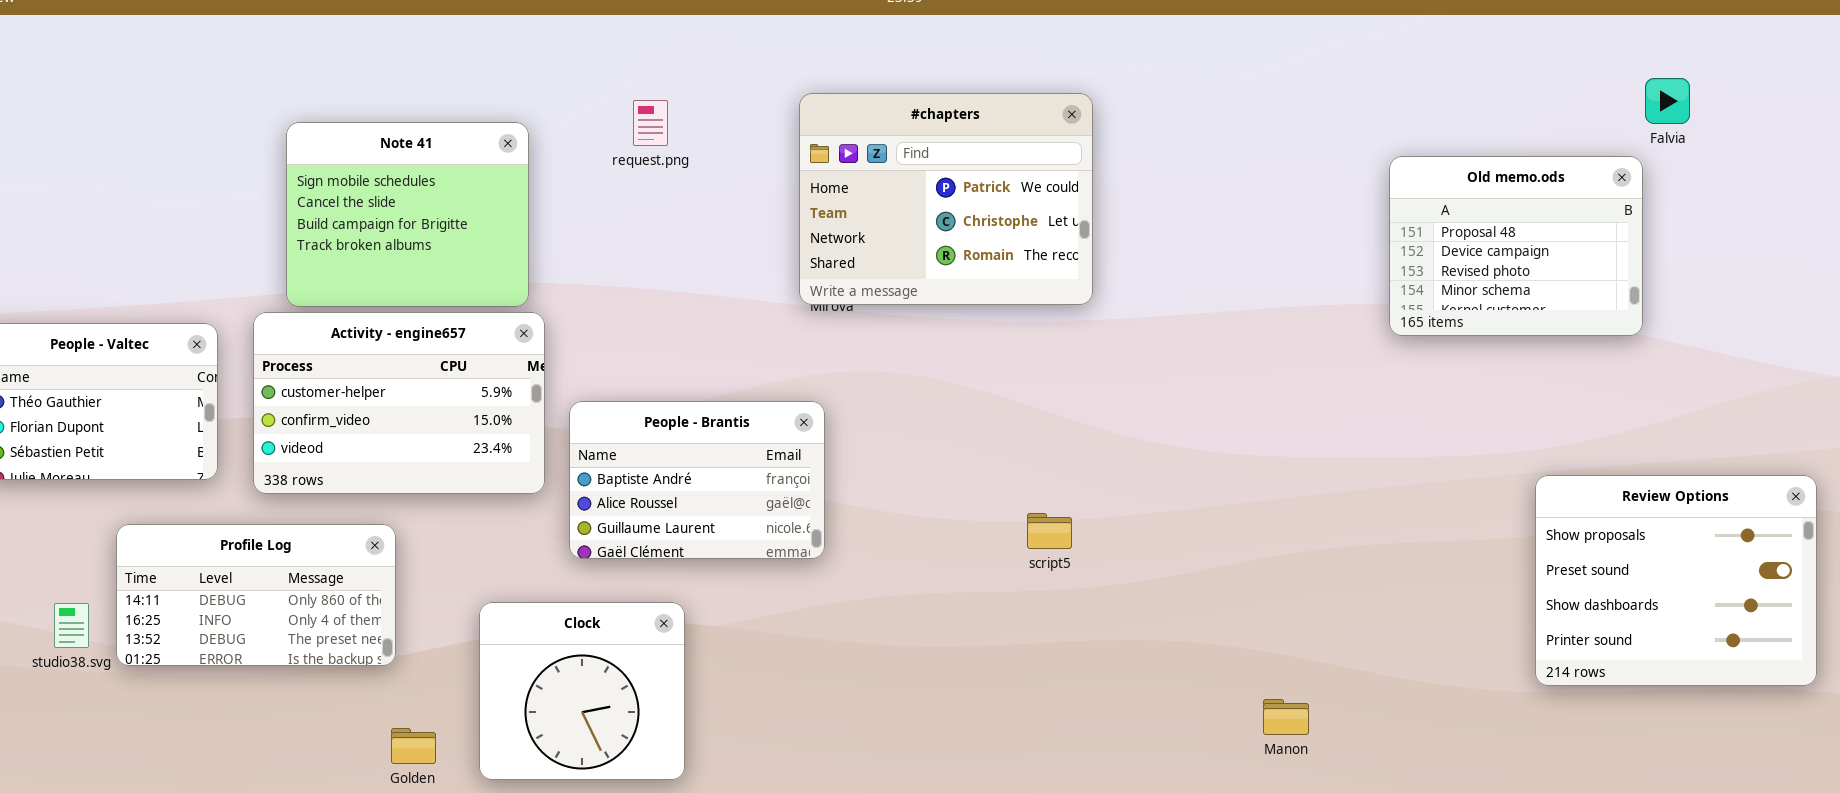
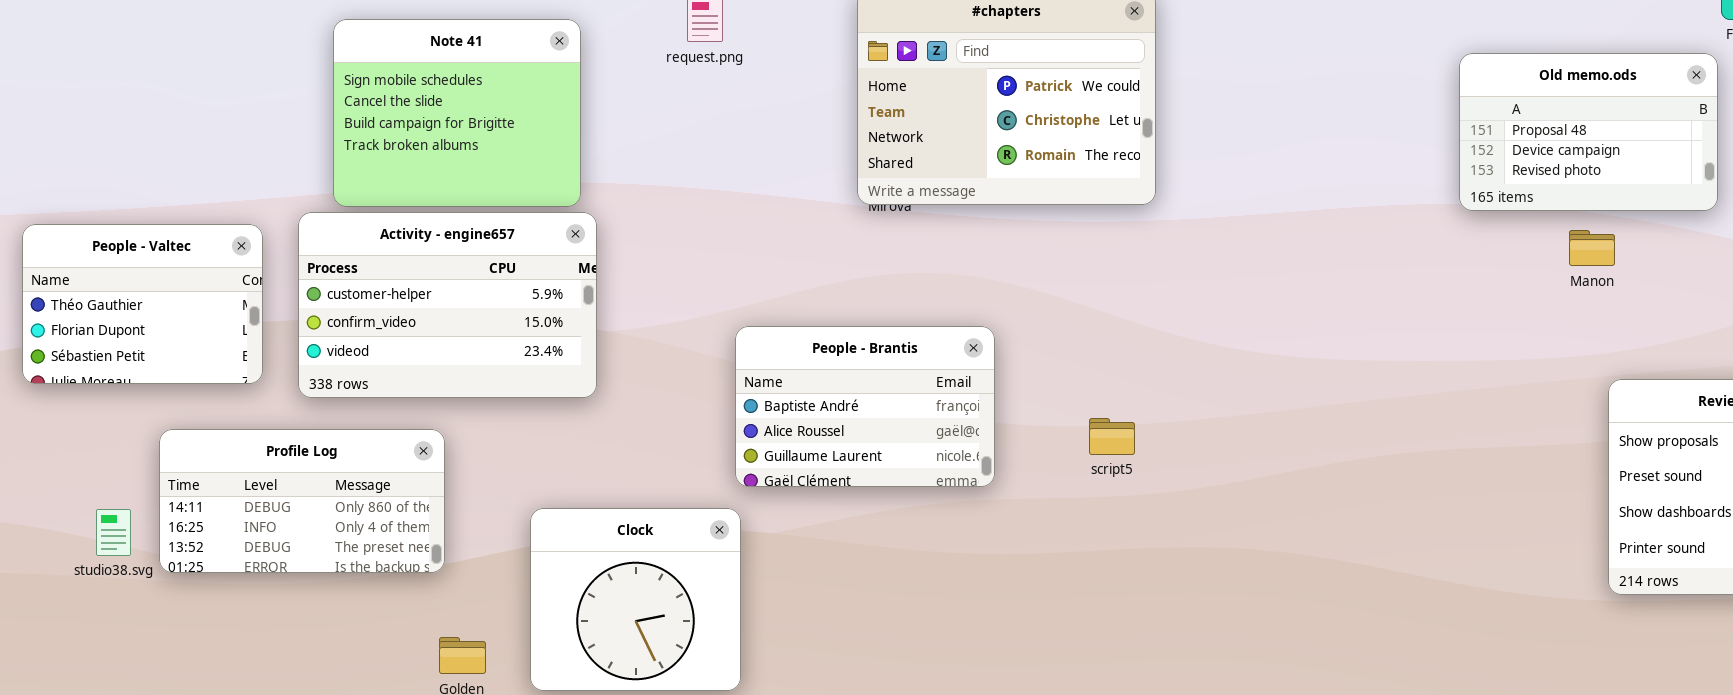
Old memo.ods: [1389,156,1643,336] -> [1459,53,1718,211], resized
People - Brantis: [569,401,825,559] -> [735,326,995,487], moved
Manon: [1263,699,1309,735] -> [1569,230,1615,266], moved

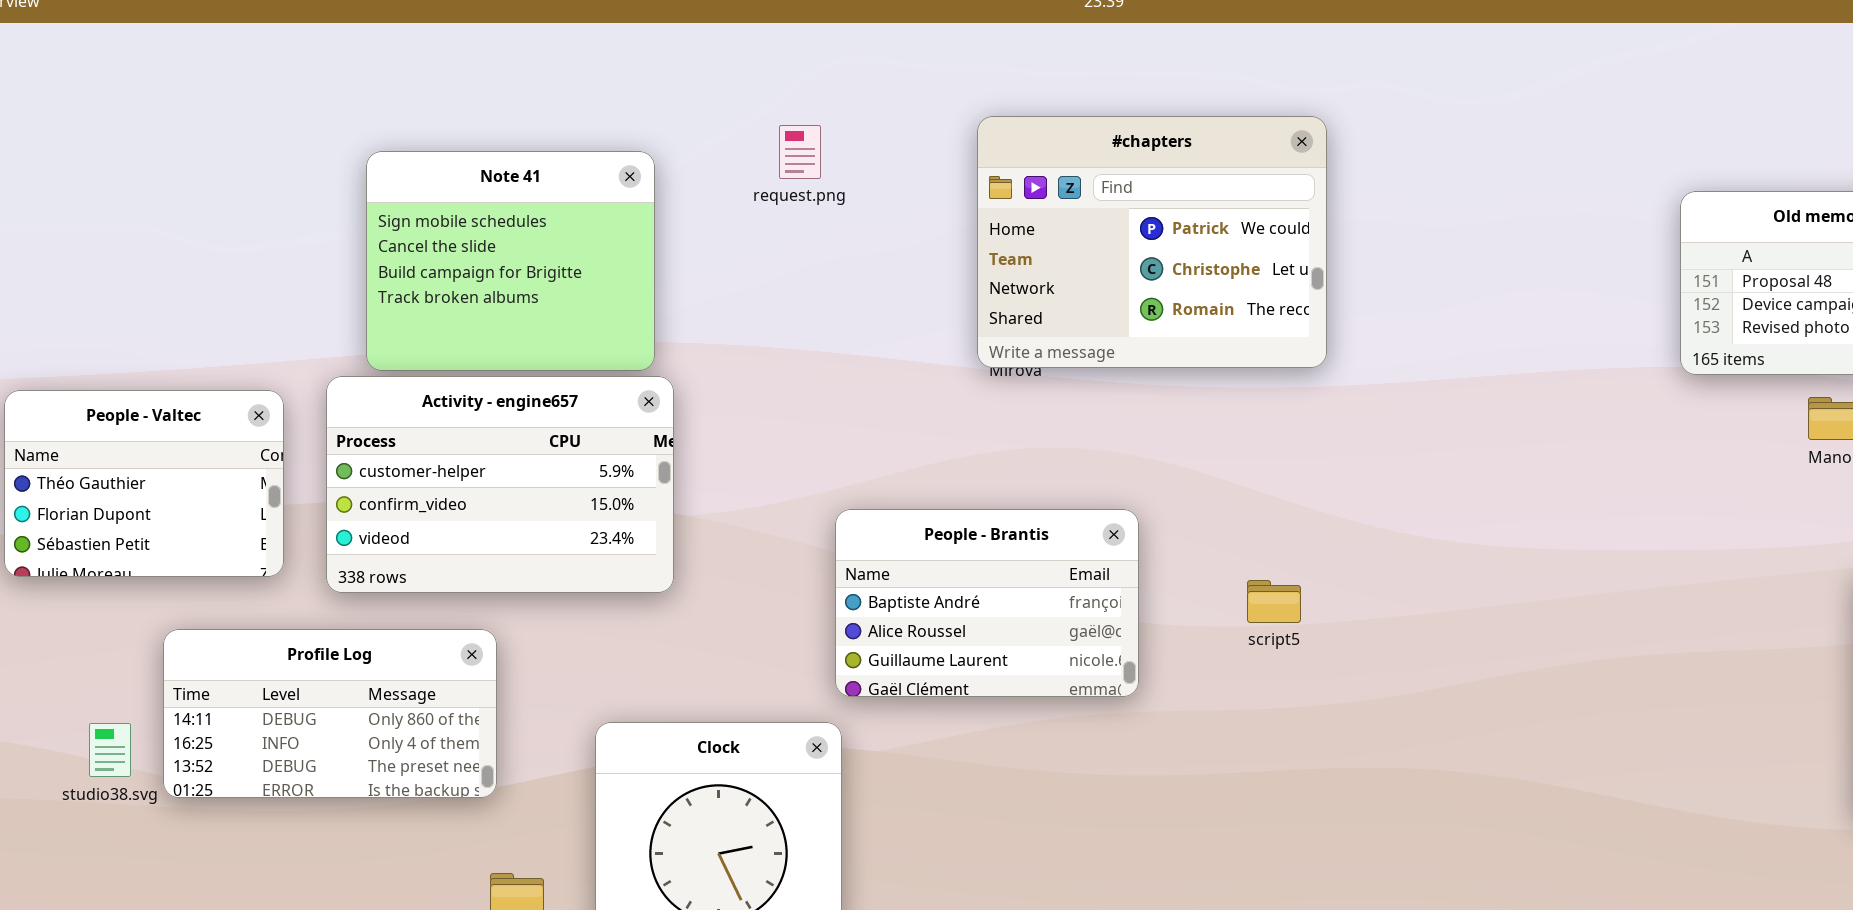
script5: [1089,418,1135,455] -> [1247,580,1301,623], moved

